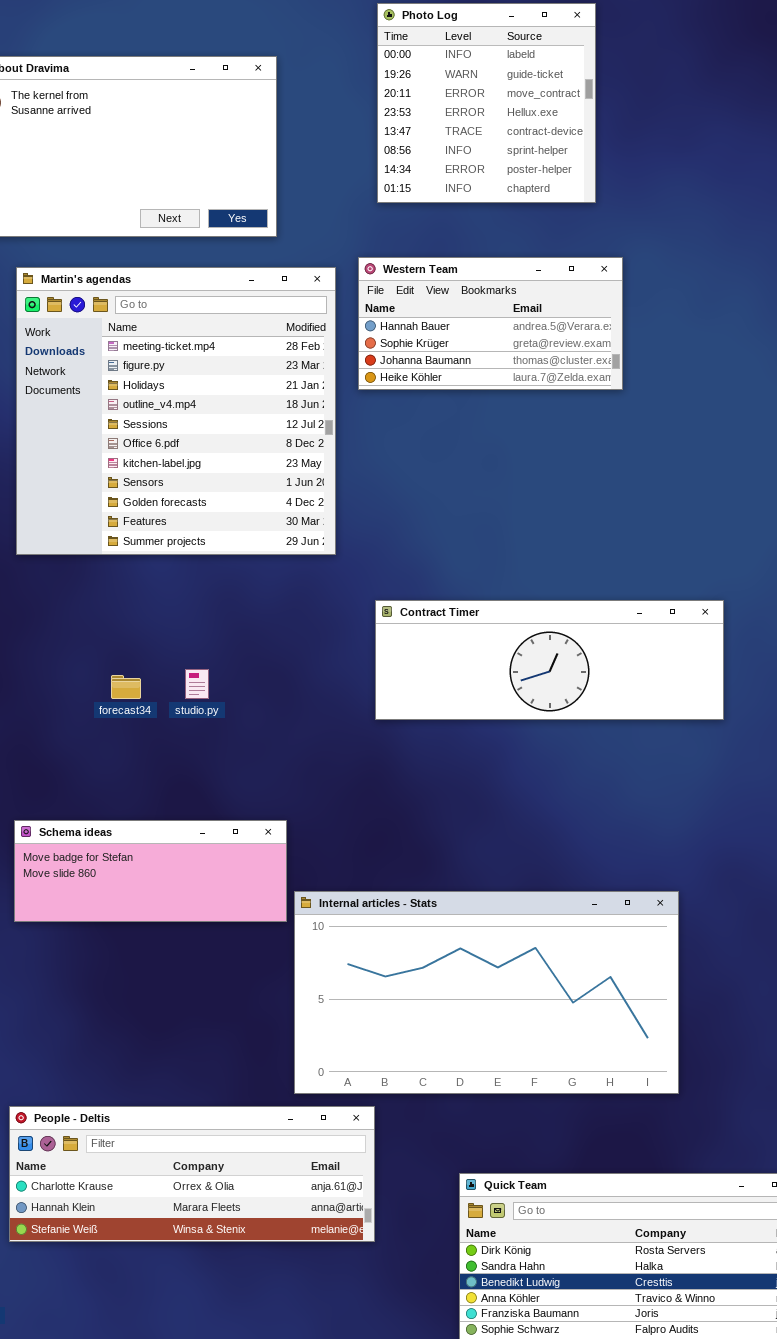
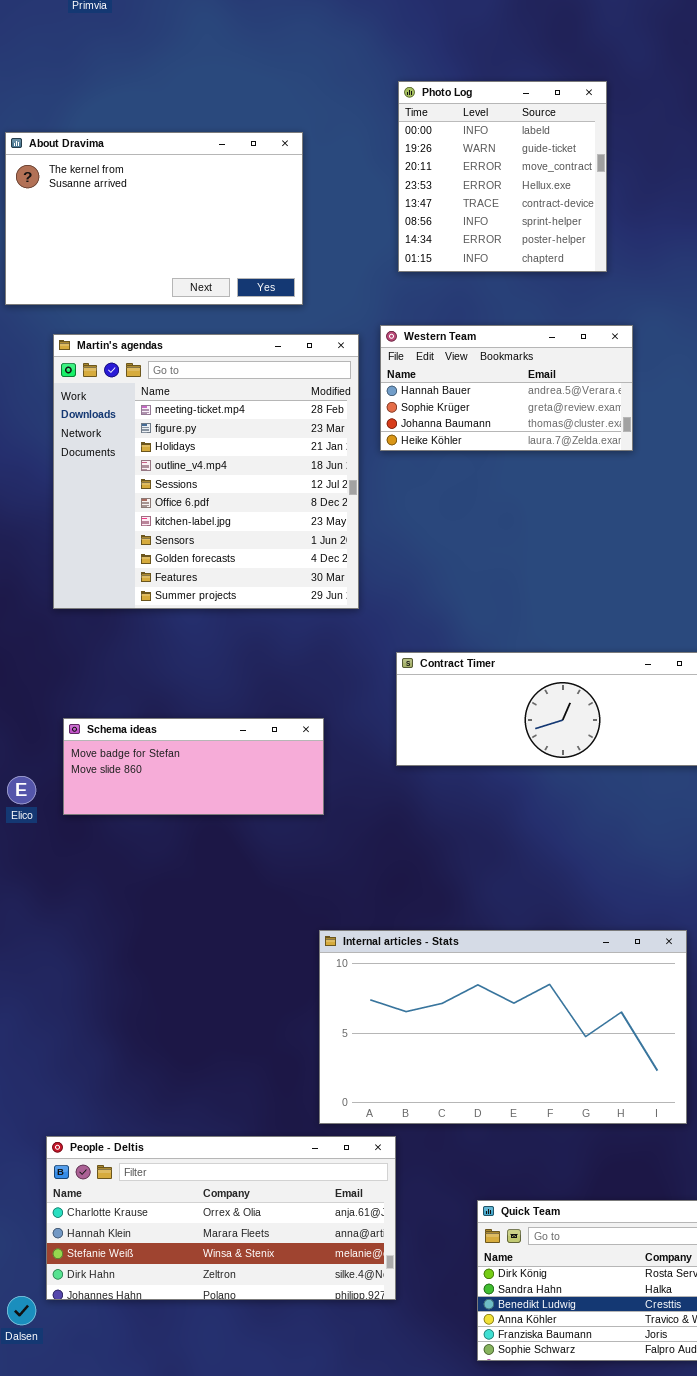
Schema ideas: [14,820,287,922] -> [63,718,324,815], moved
People - Deltis: [9,1106,375,1242] -> [46,1136,396,1300], resized

